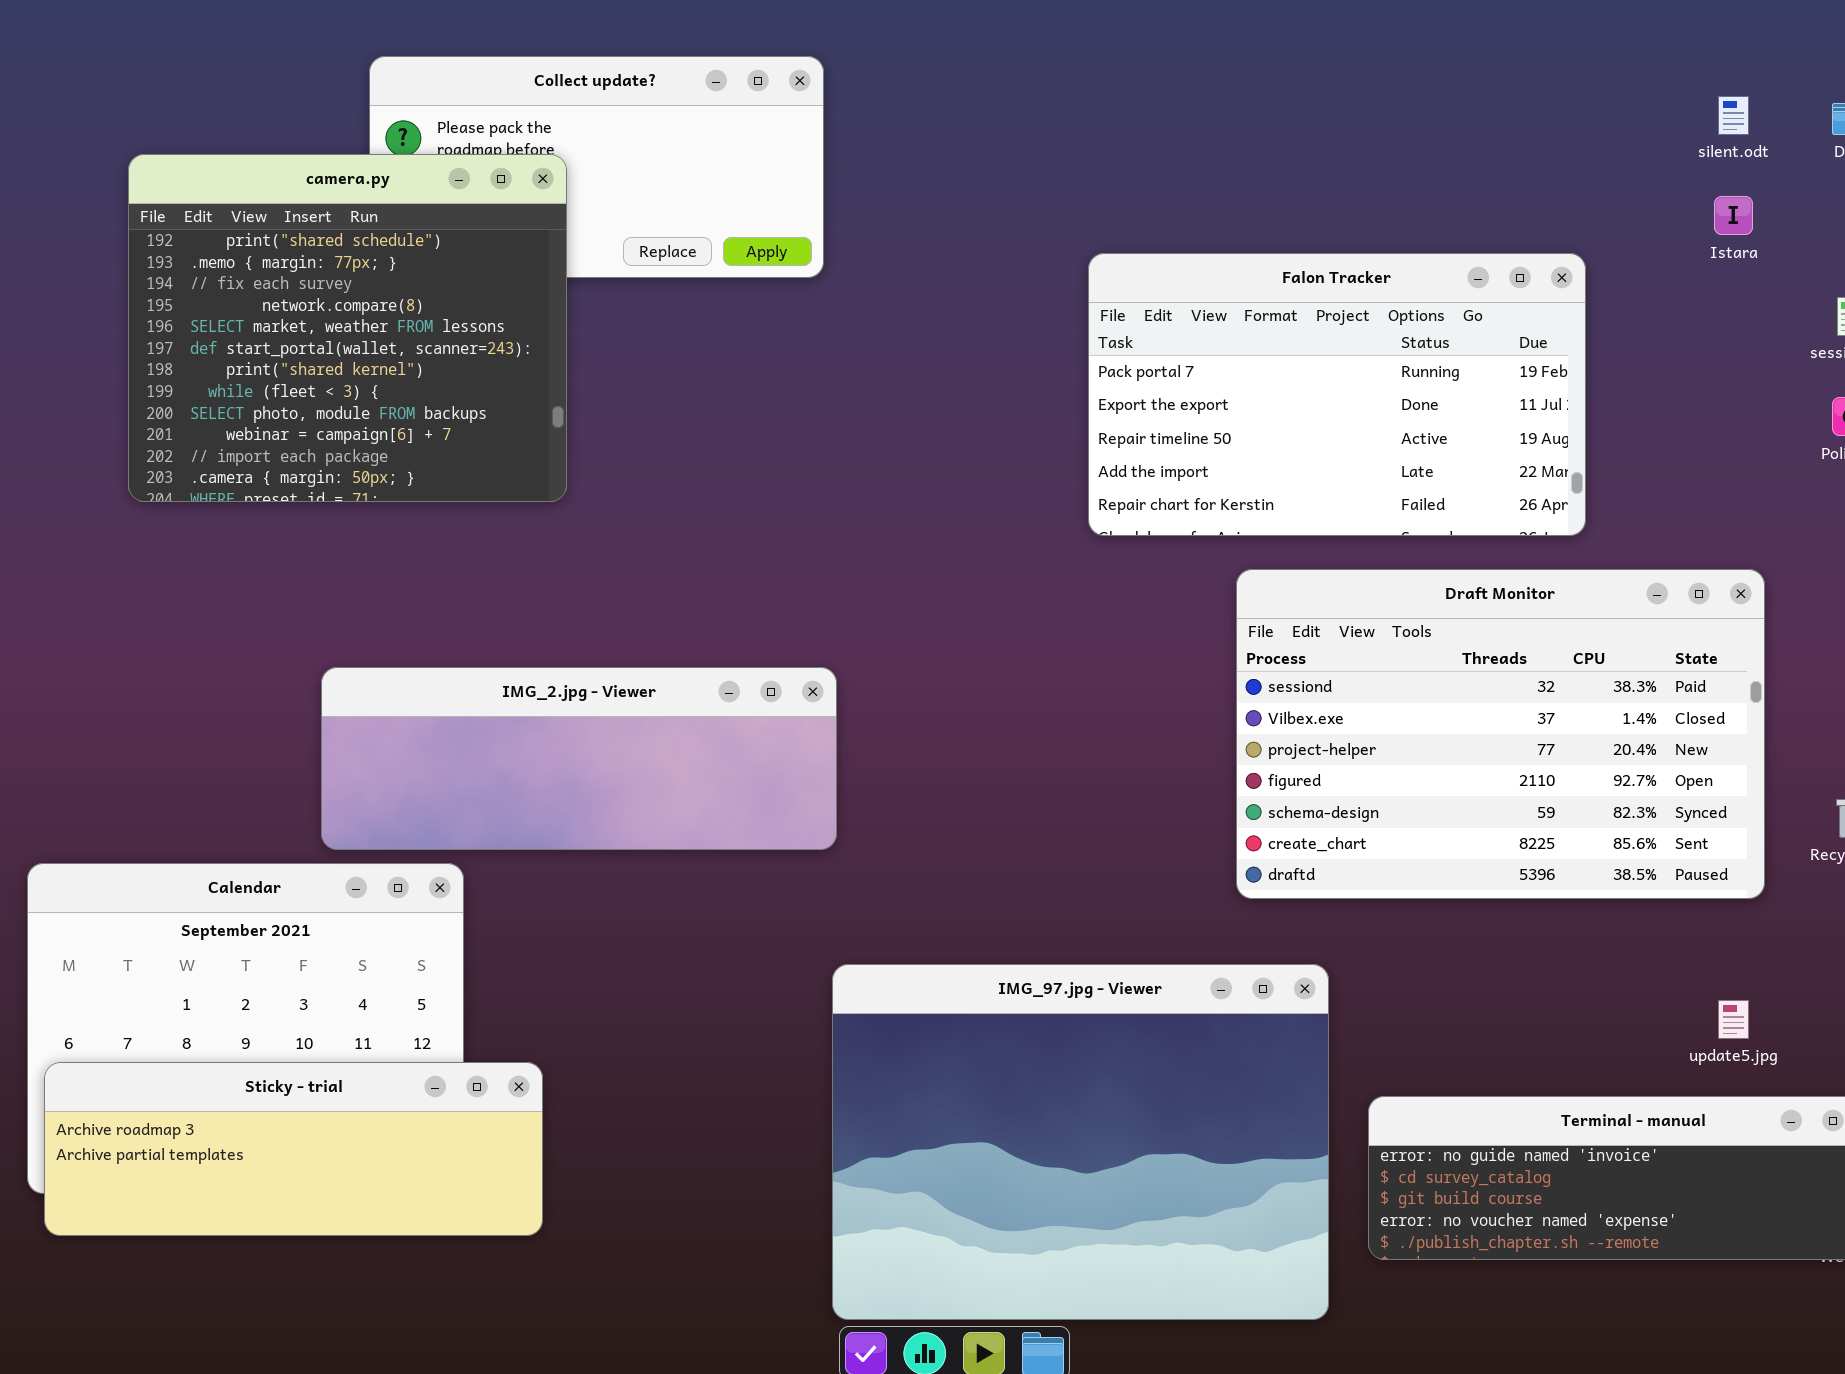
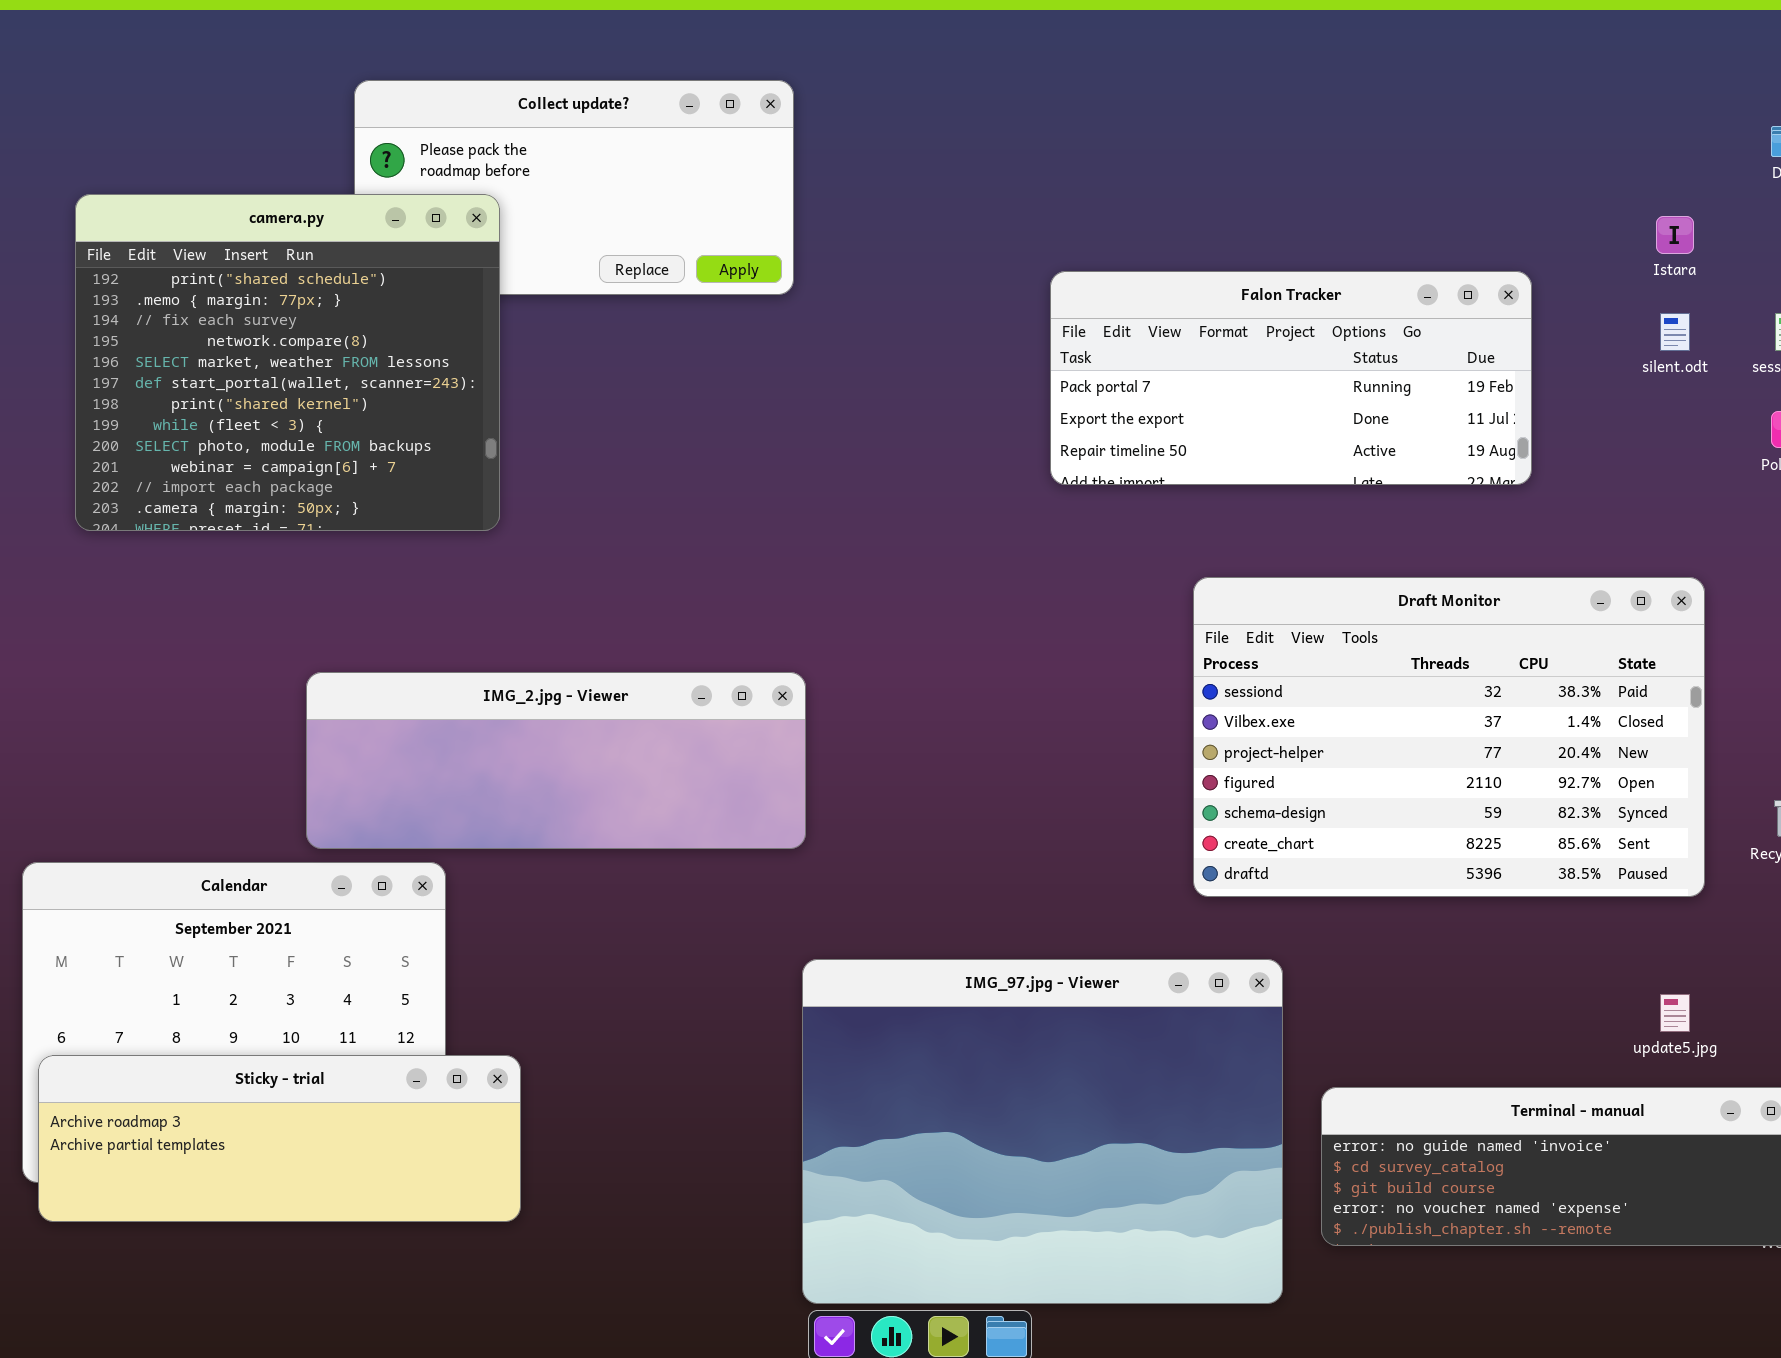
silent.odt: [1718,96,1749,135] -> [1660,313,1690,351], moved
camera.py: [128,154,567,502] -> [75,194,500,531], moved
Falon Tracker: [1088,253,1586,536] -> [1050,271,1532,485], resized

